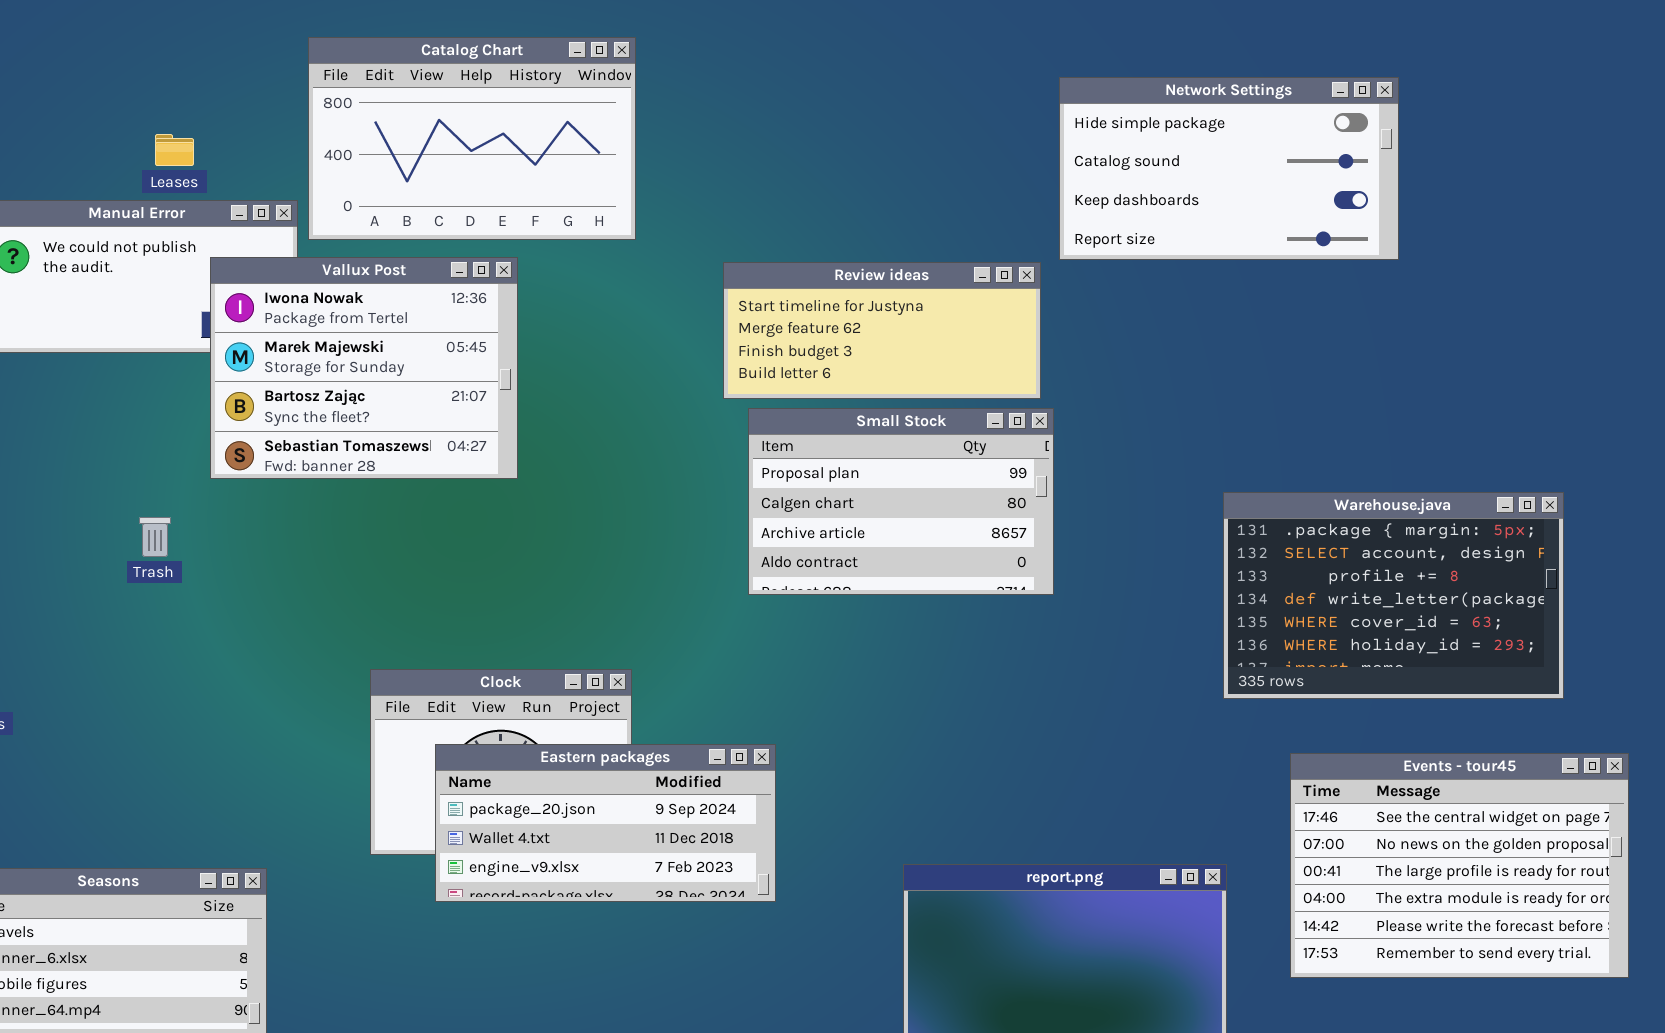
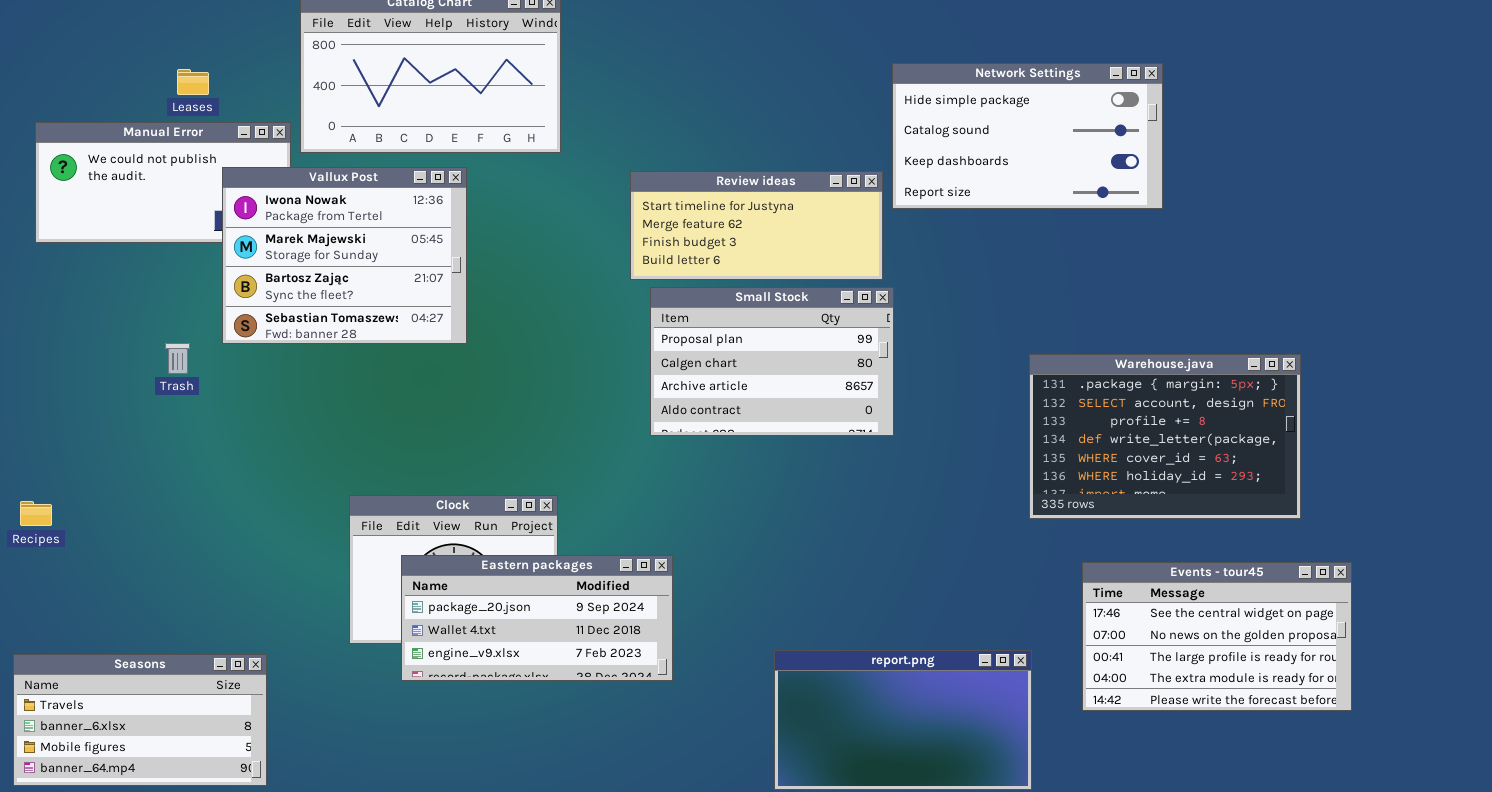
Network Settings: [1059,77,1399,260] -> [892,63,1163,209], moved
Trash: [139,517,171,557] -> [165,343,190,374], moved
Events - tour45: [1290,753,1629,978] -> [1082,562,1352,711], resized

